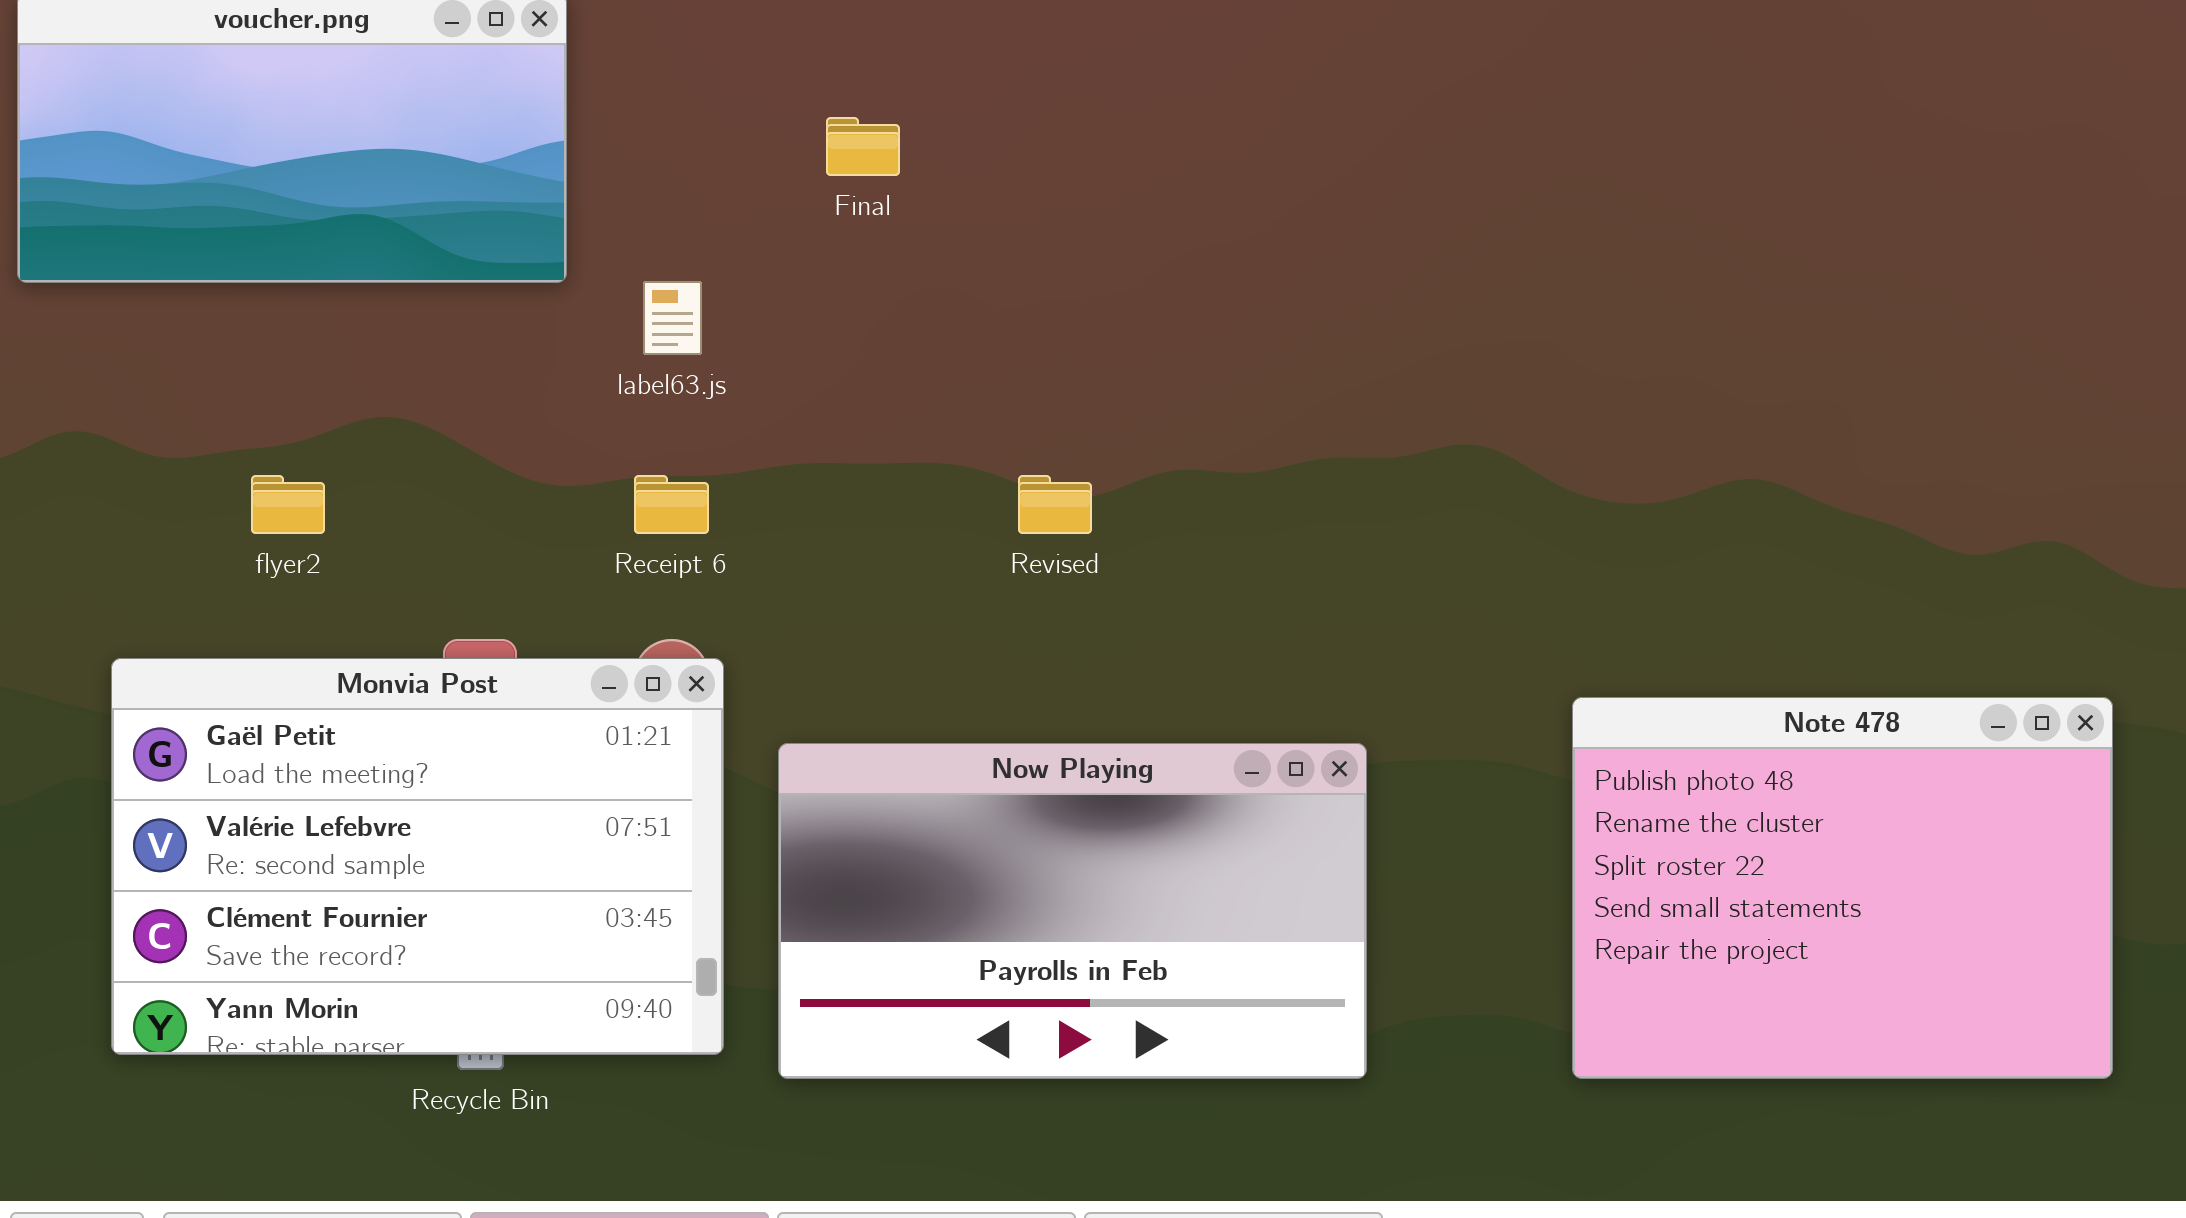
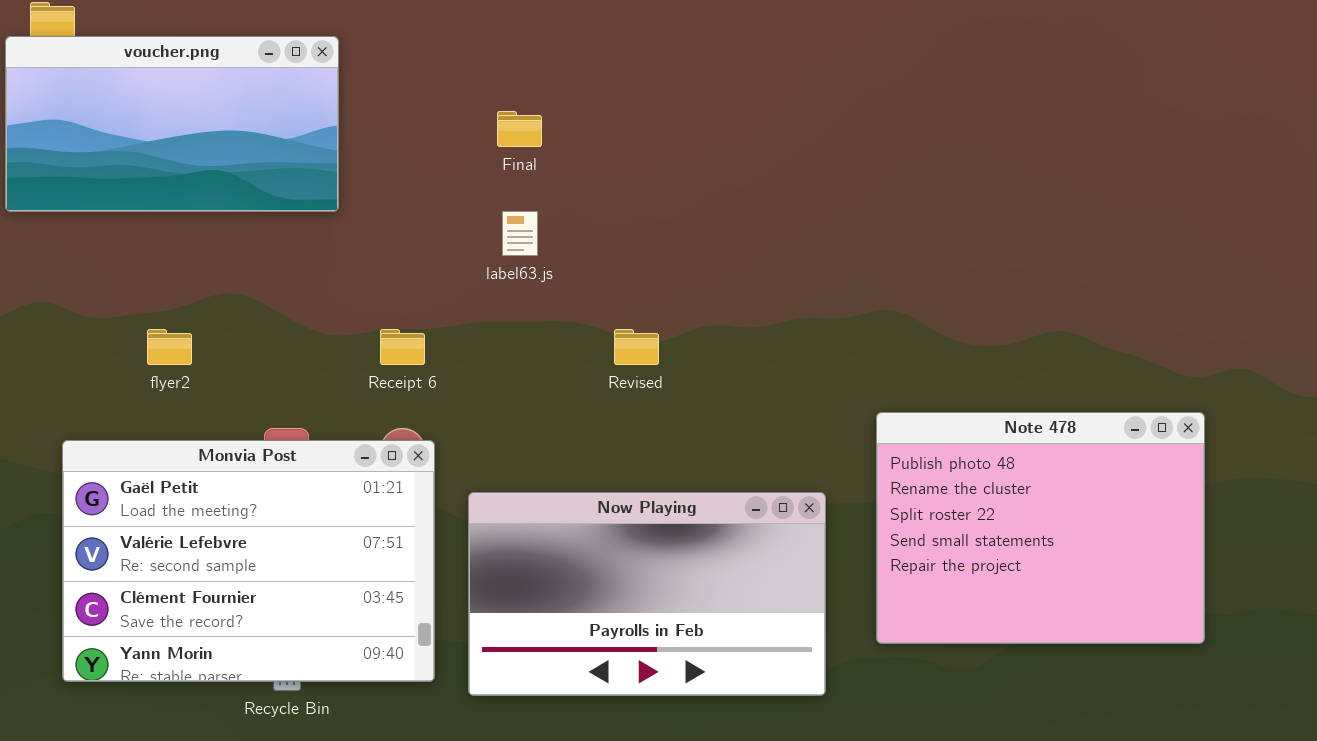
label63.js: [643,281,702,355] -> [502,211,538,256], moved
Note 478: [1572,697,2113,1079] -> [876,412,1205,644], moved

